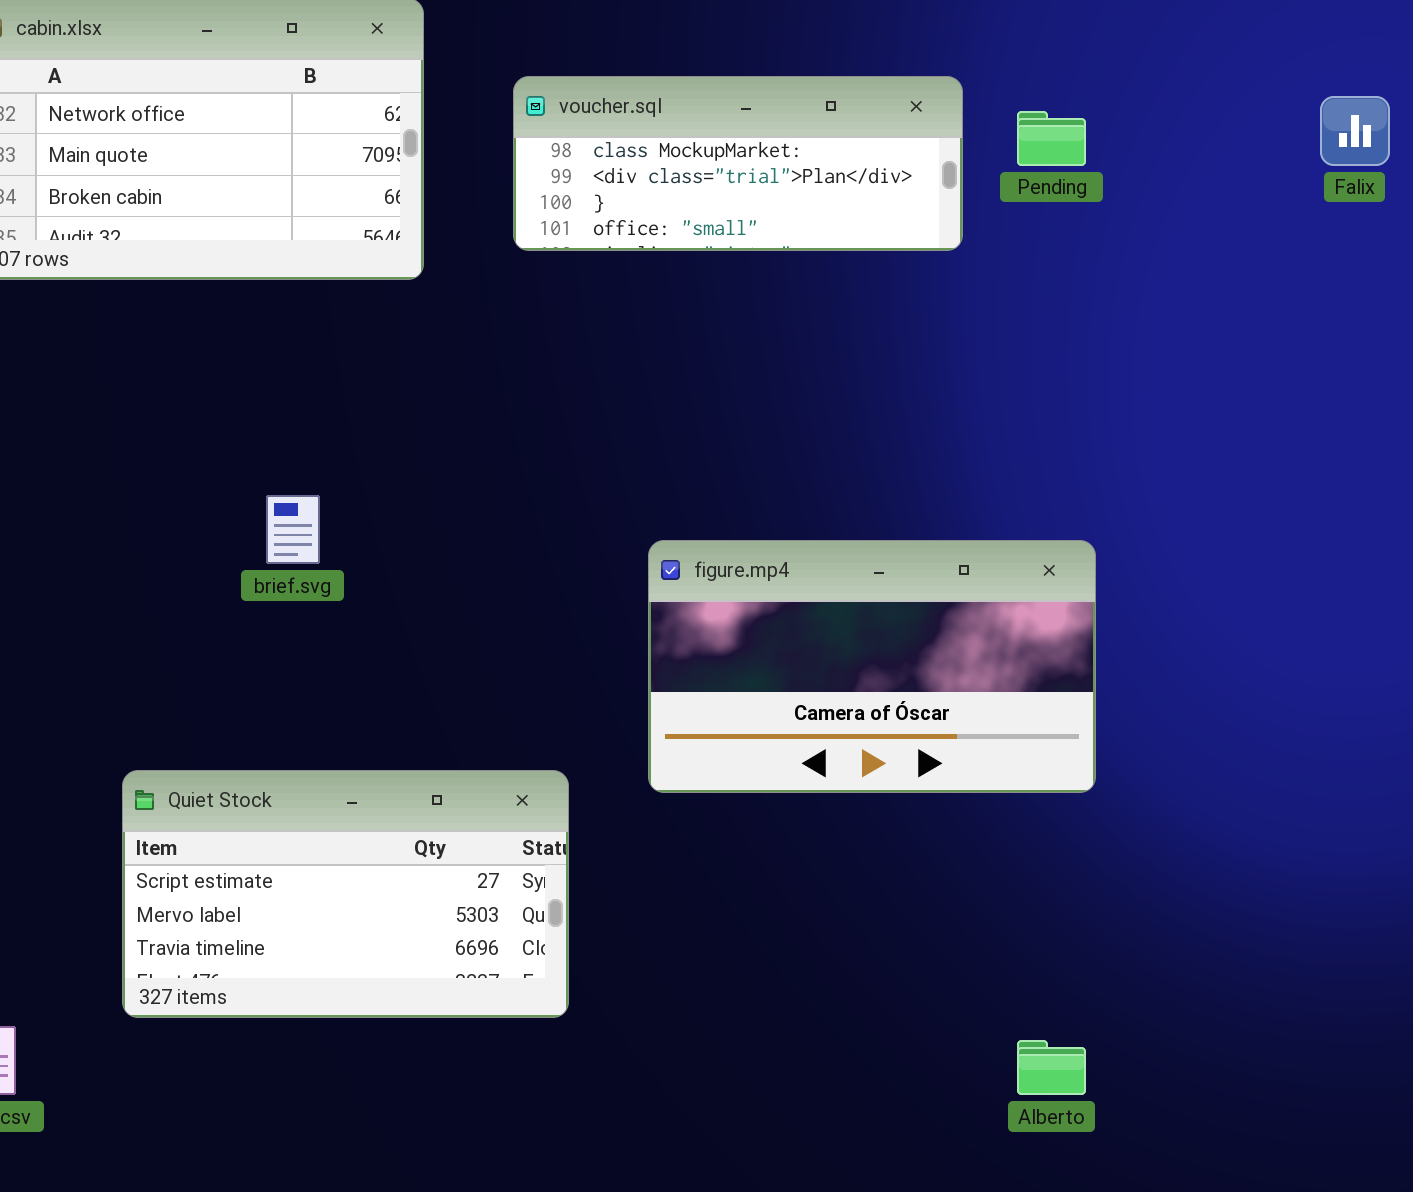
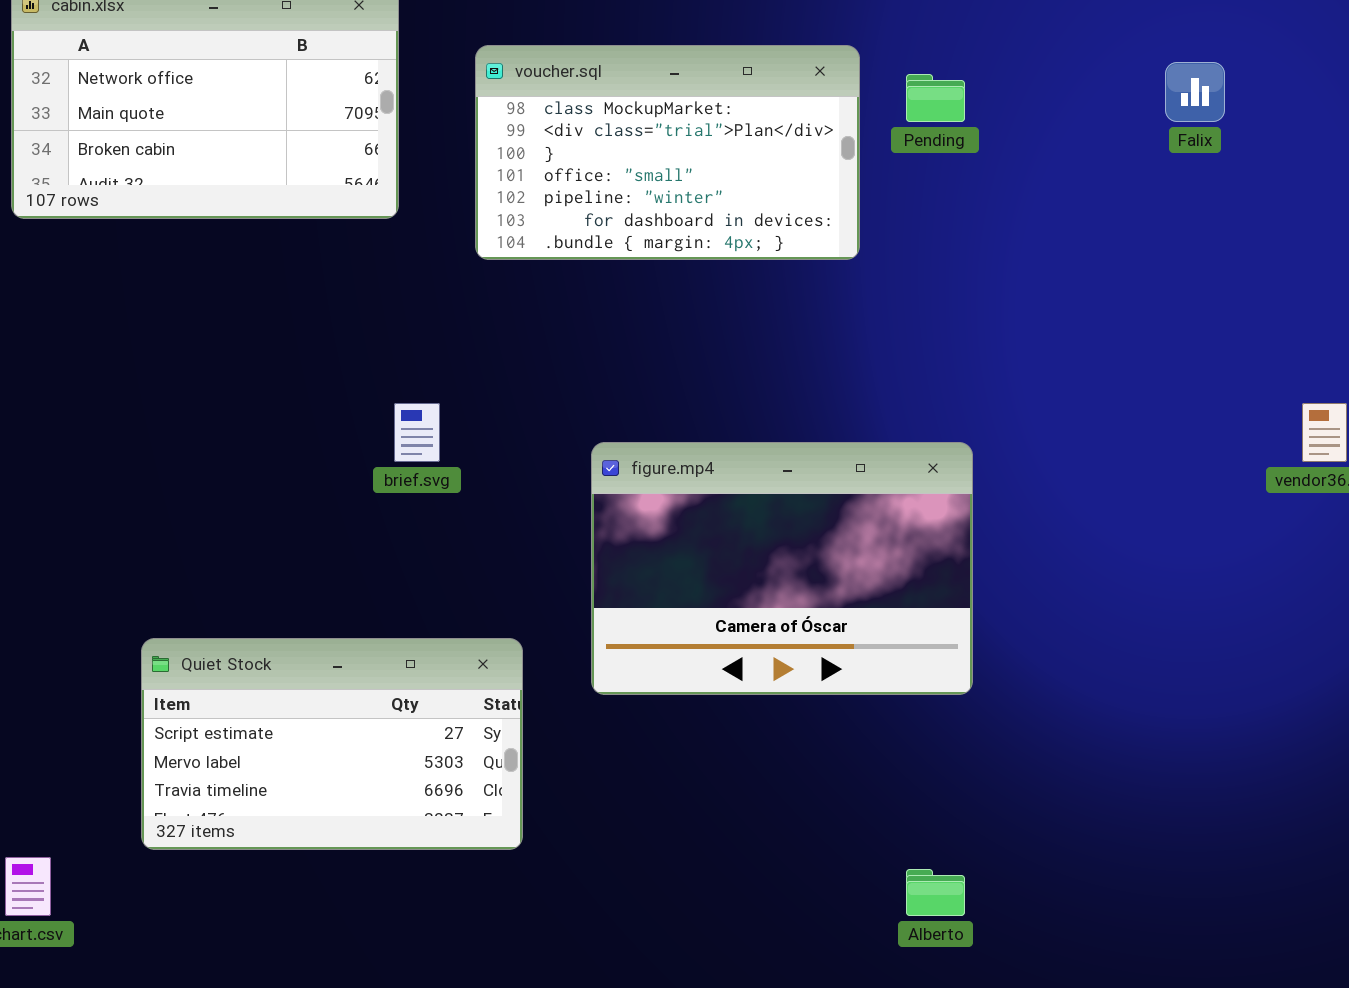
voucher.sql: [513,76,963,251] -> [475,45,860,260], resized
brief.svg: [266,495,320,564] -> [394,403,440,462], moved
figure.mp4: [648,540,1096,793] -> [591,442,973,695], resized

